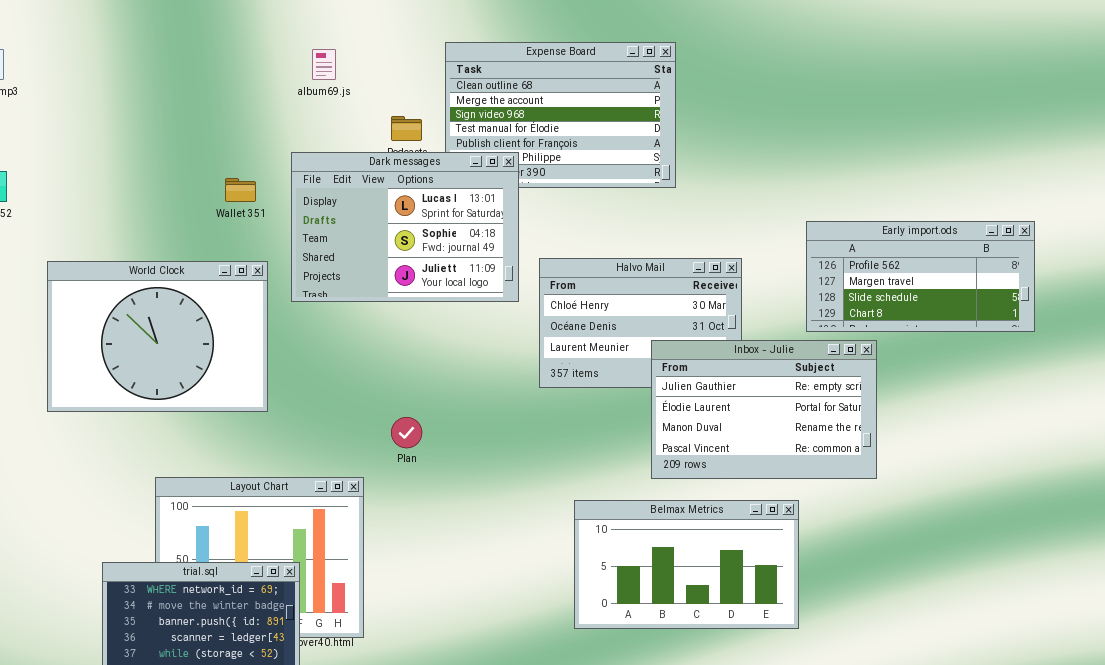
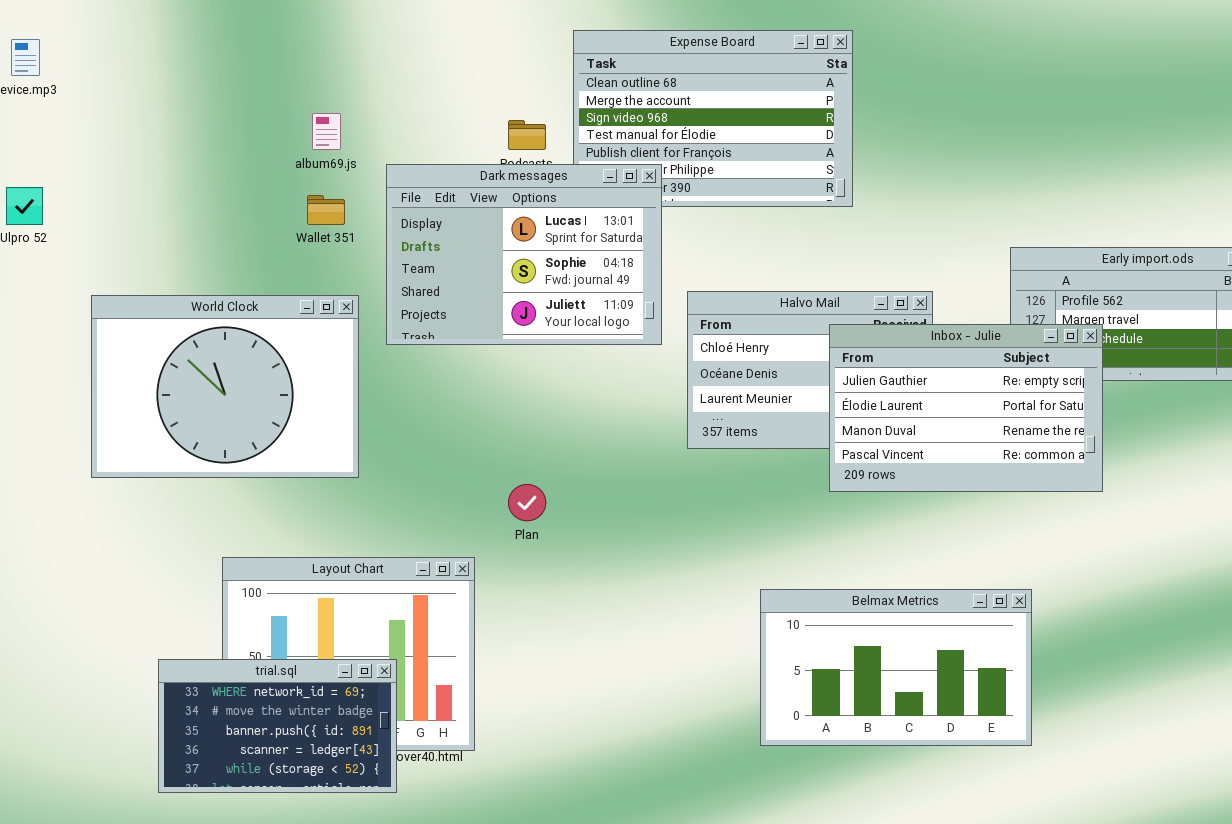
album69.js: [312,49,336,80] -> [312,113,341,150], moved
Inbox - Julie: [651,340,877,479] -> [829,324,1103,492], moved
Belmax Metrics: [574,500,799,629] -> [760,589,1032,746], moved

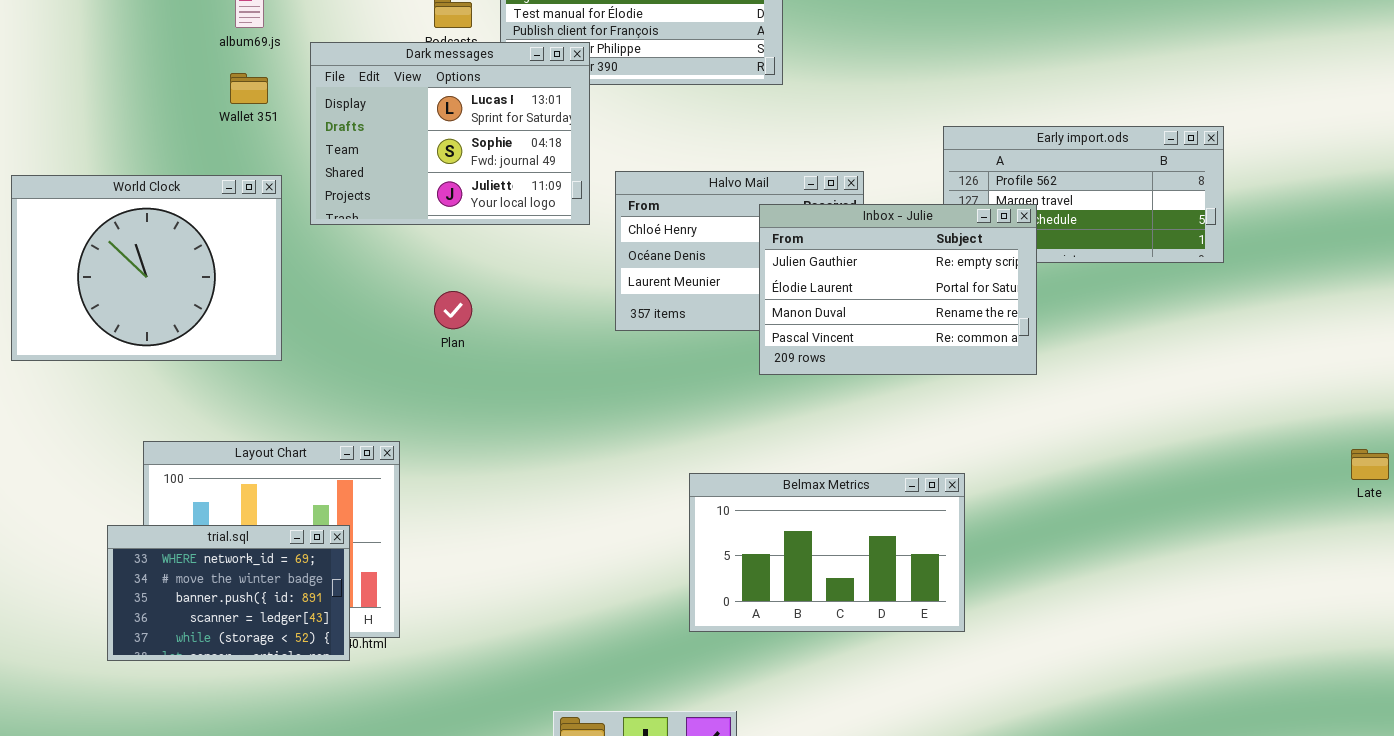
Plan: [508,484,546,521] -> [434,291,472,329], moved
trial.sql: [158,659,397,793] -> [107,525,350,661], moved

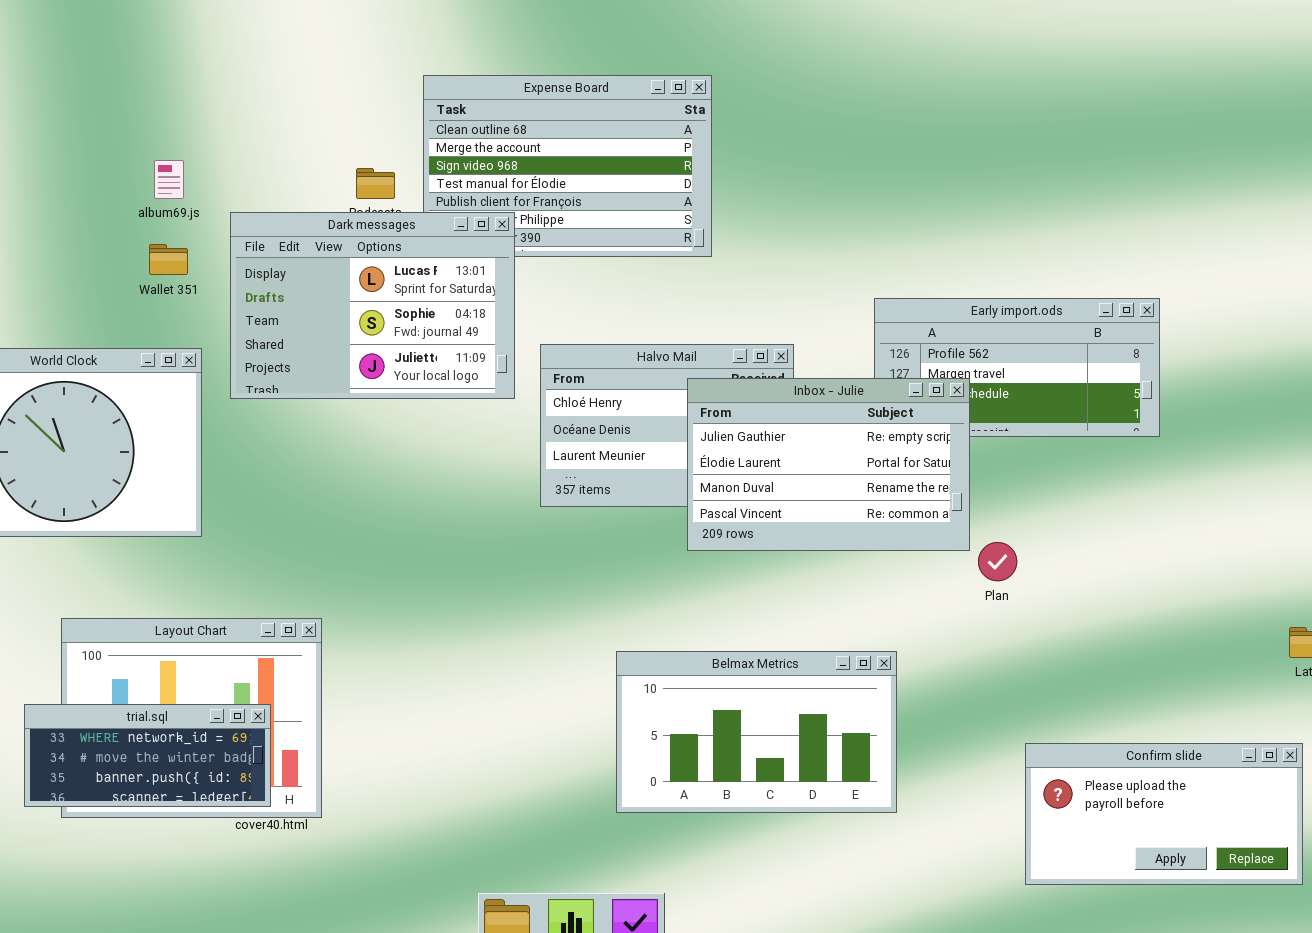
Plan: [434,291,472,329] -> [978,542,1017,581], moved
trial.sql: [107,525,350,661] -> [24,704,271,807], resized
Confirm slide: none -> [1025,743,1303,885], opened

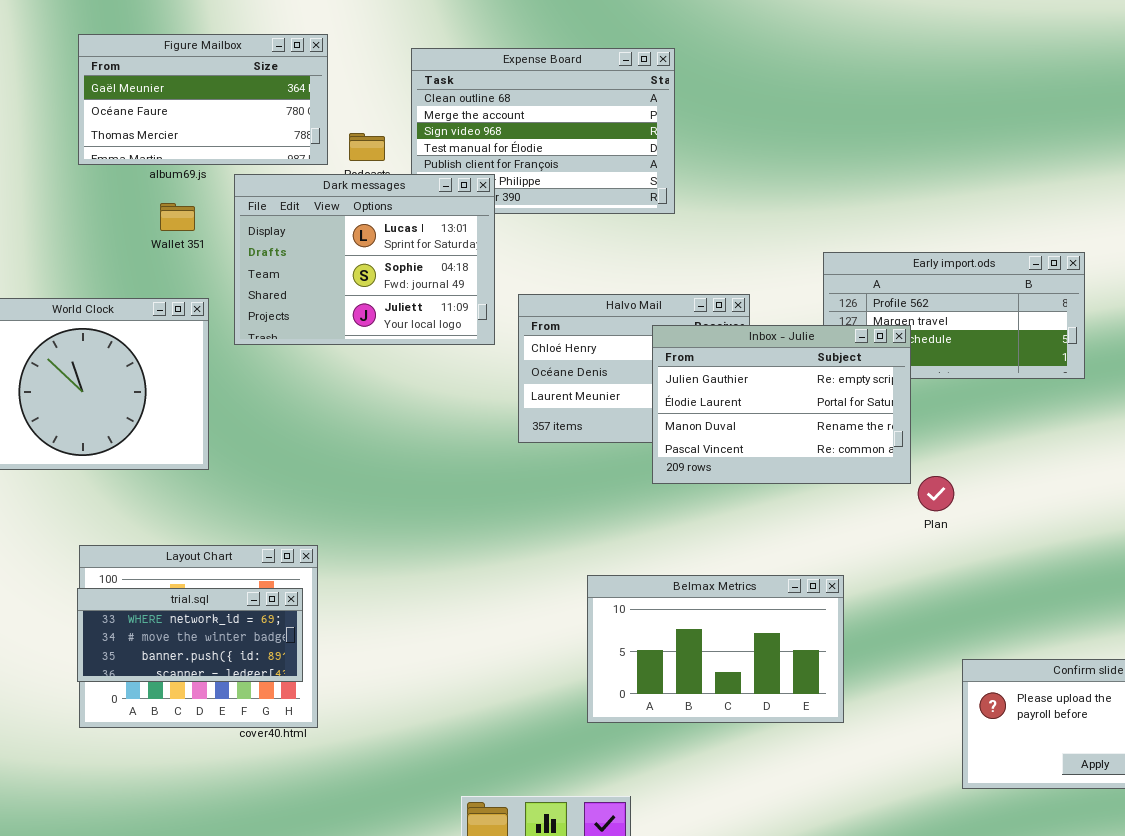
Figure Mailbox: none -> [78,34,328,165], opened
trial.sql: [24,704,271,807] -> [77,588,303,682], moved

